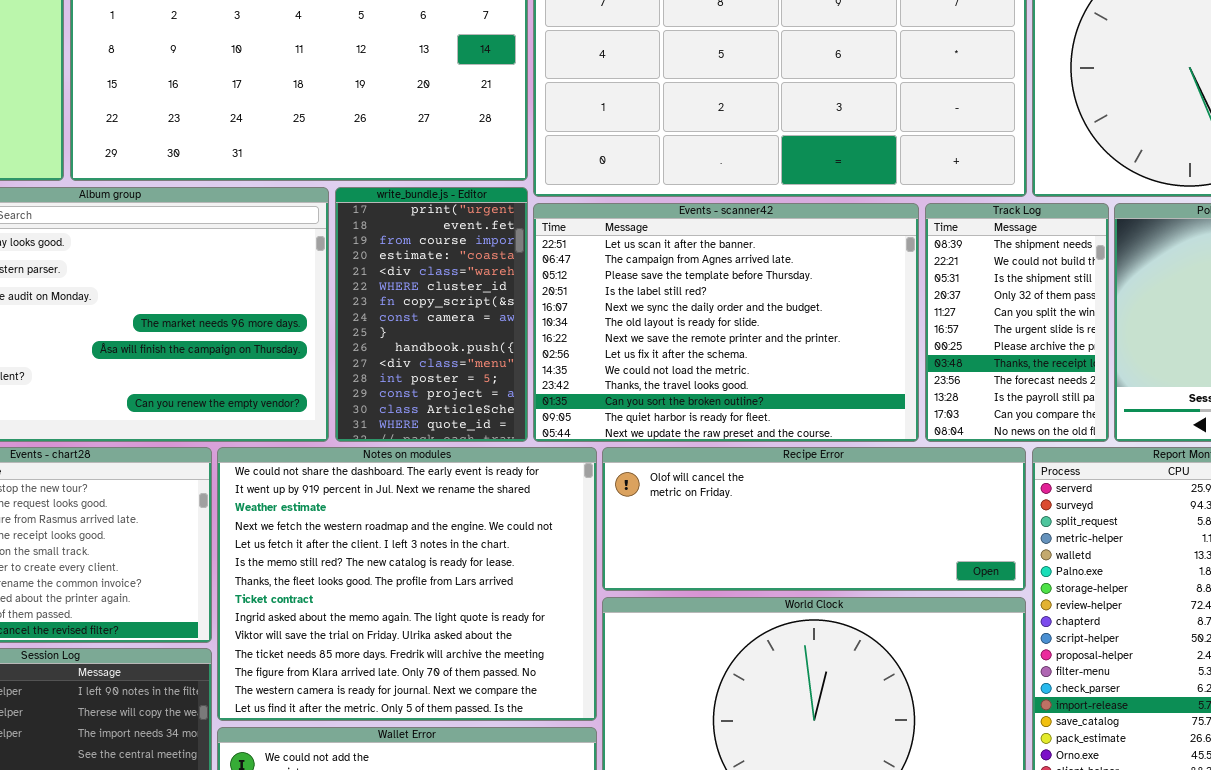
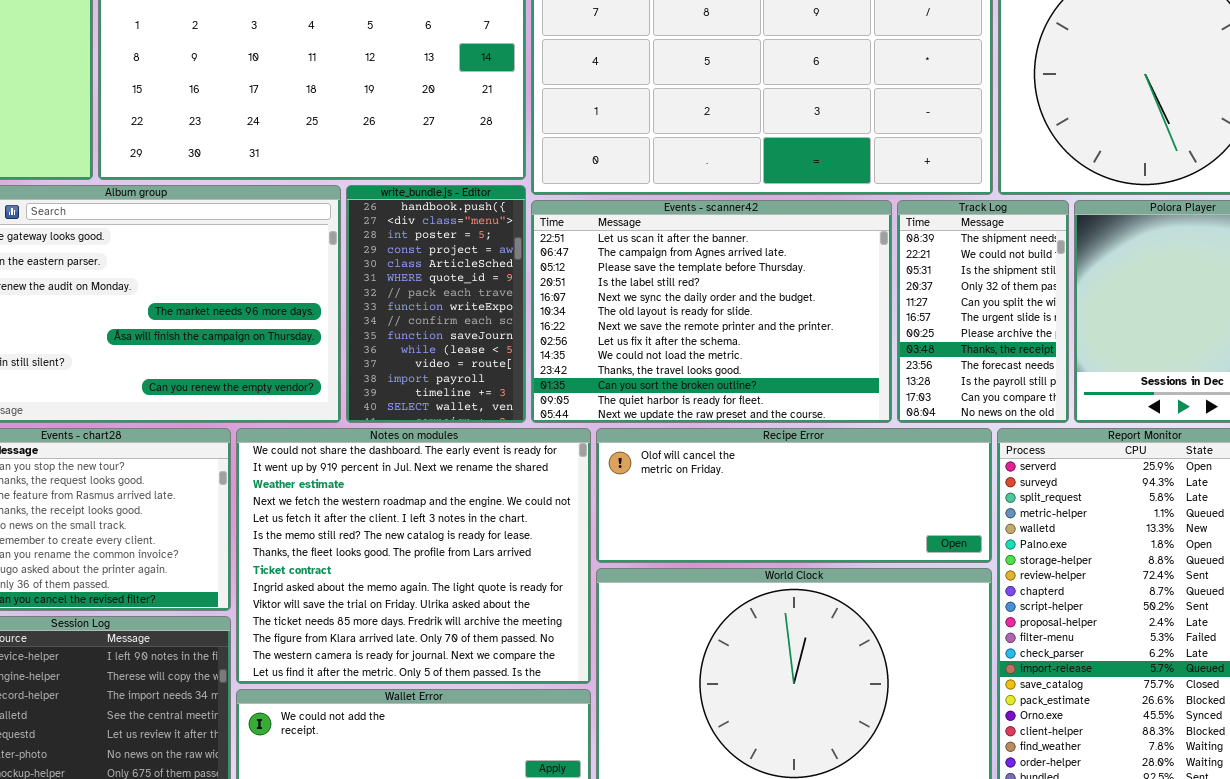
write_bundle.js - Editor: [335,187,528,442] -> [346,185,526,423], scrolled down 9 rows

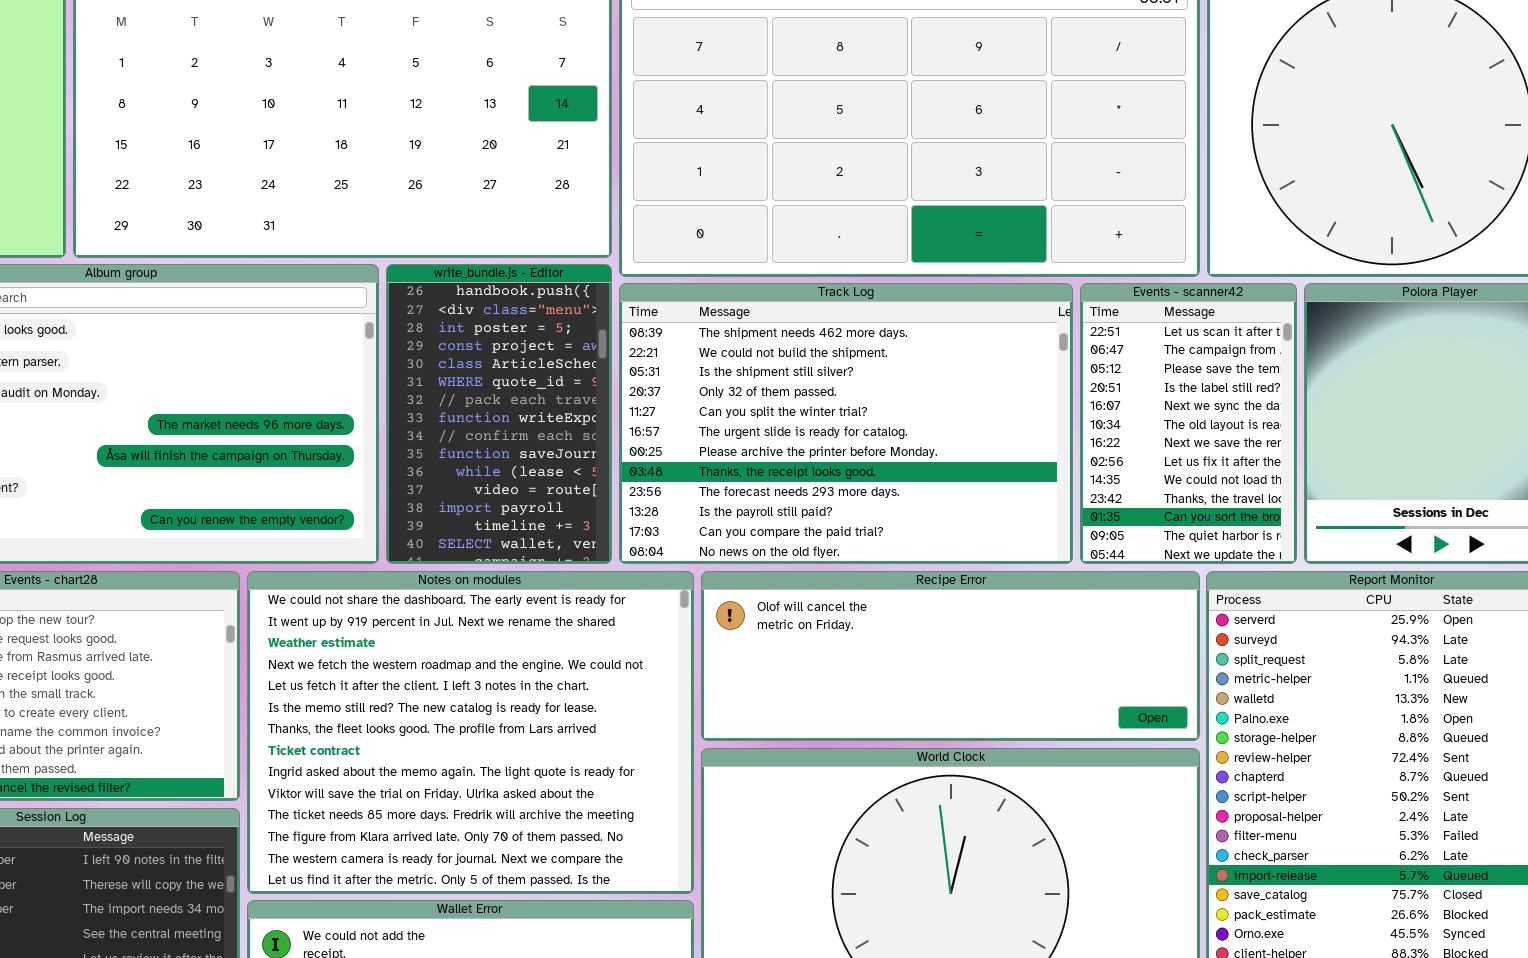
Events - scanner42: [531,200,892,423] -> [1080,283,1297,564], moved, resized
Track Log: [897,200,1069,423] -> [619,283,1073,564], moved, resized

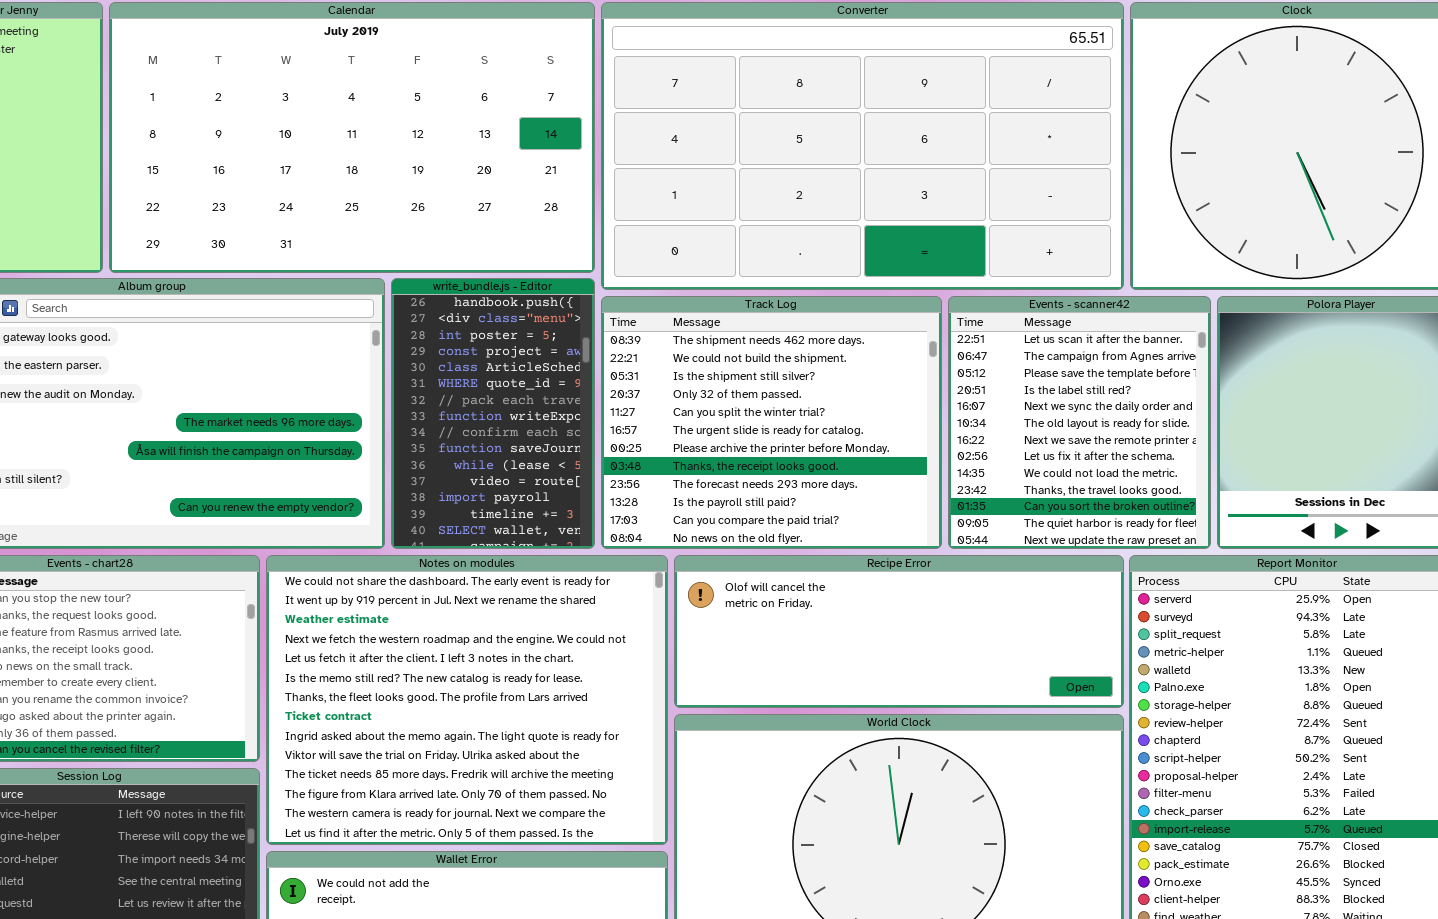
Track Log: [619,283,1073,564] -> [601,296,942,549], resized
Events - scanner42: [1080,283,1297,564] -> [948,296,1211,549], resized

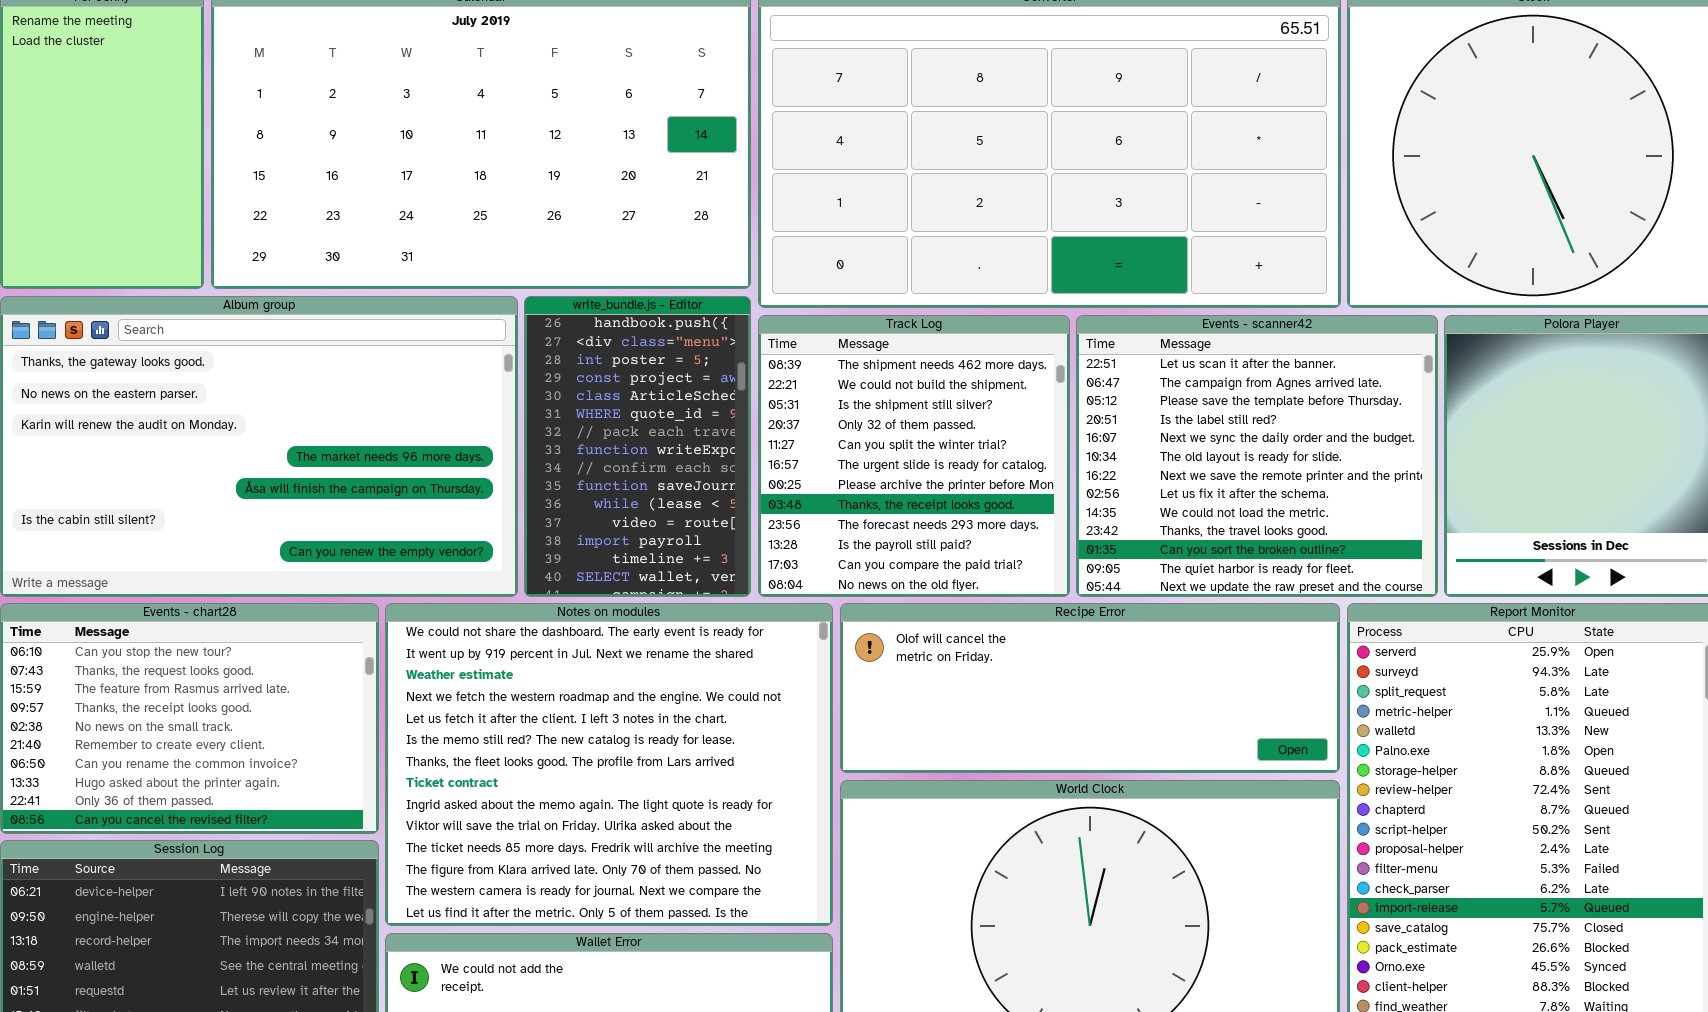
Track Log: [601,296,942,549] -> [758,315,1070,597], resized
Events - scanner42: [948,296,1211,549] -> [1076,315,1438,597], resized

